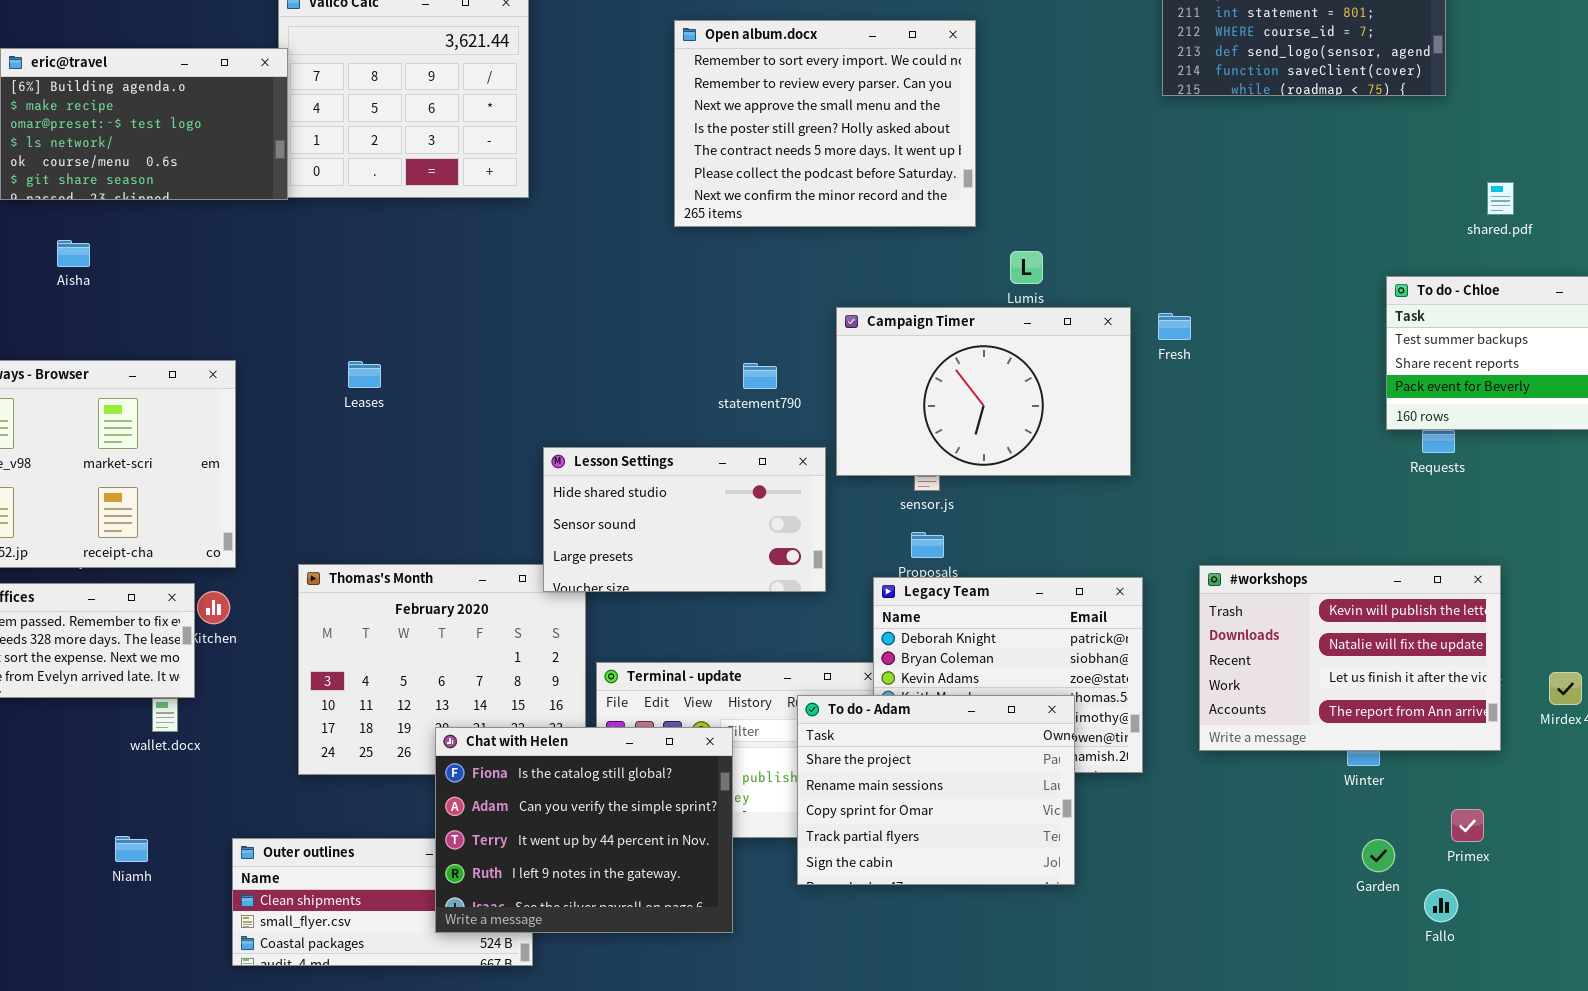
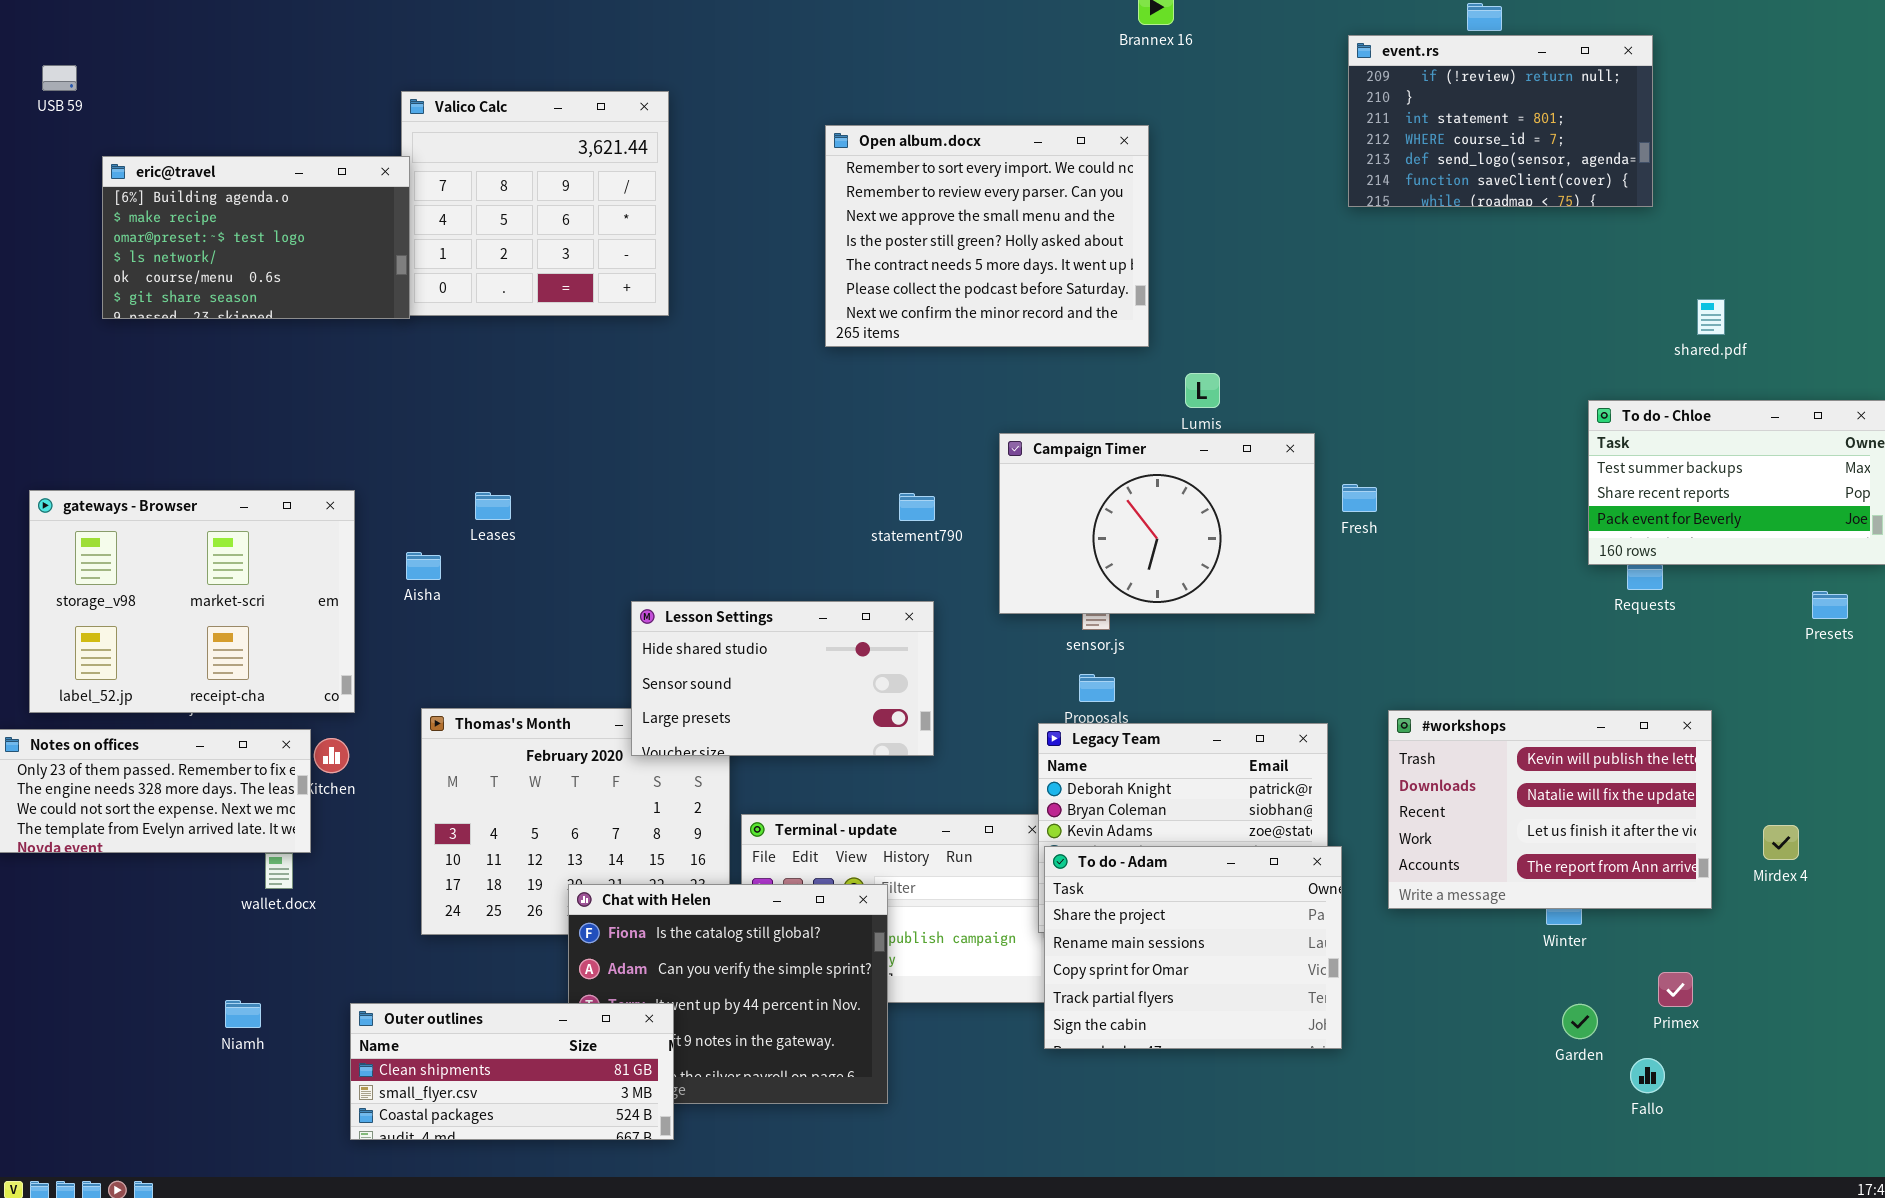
Aisha: [57,240,90,267] -> [406,552,441,580], moved
Fresh: [1158,313,1191,340] -> [1342,484,1377,512], moved
Lesson Settings: [543,447,826,592] -> [631,601,934,756], moved
To do - Adam: [797,695,1075,885] -> [1044,846,1342,1049], moved
Outer outlines: [232,838,533,966] -> [350,1003,674,1140], raised

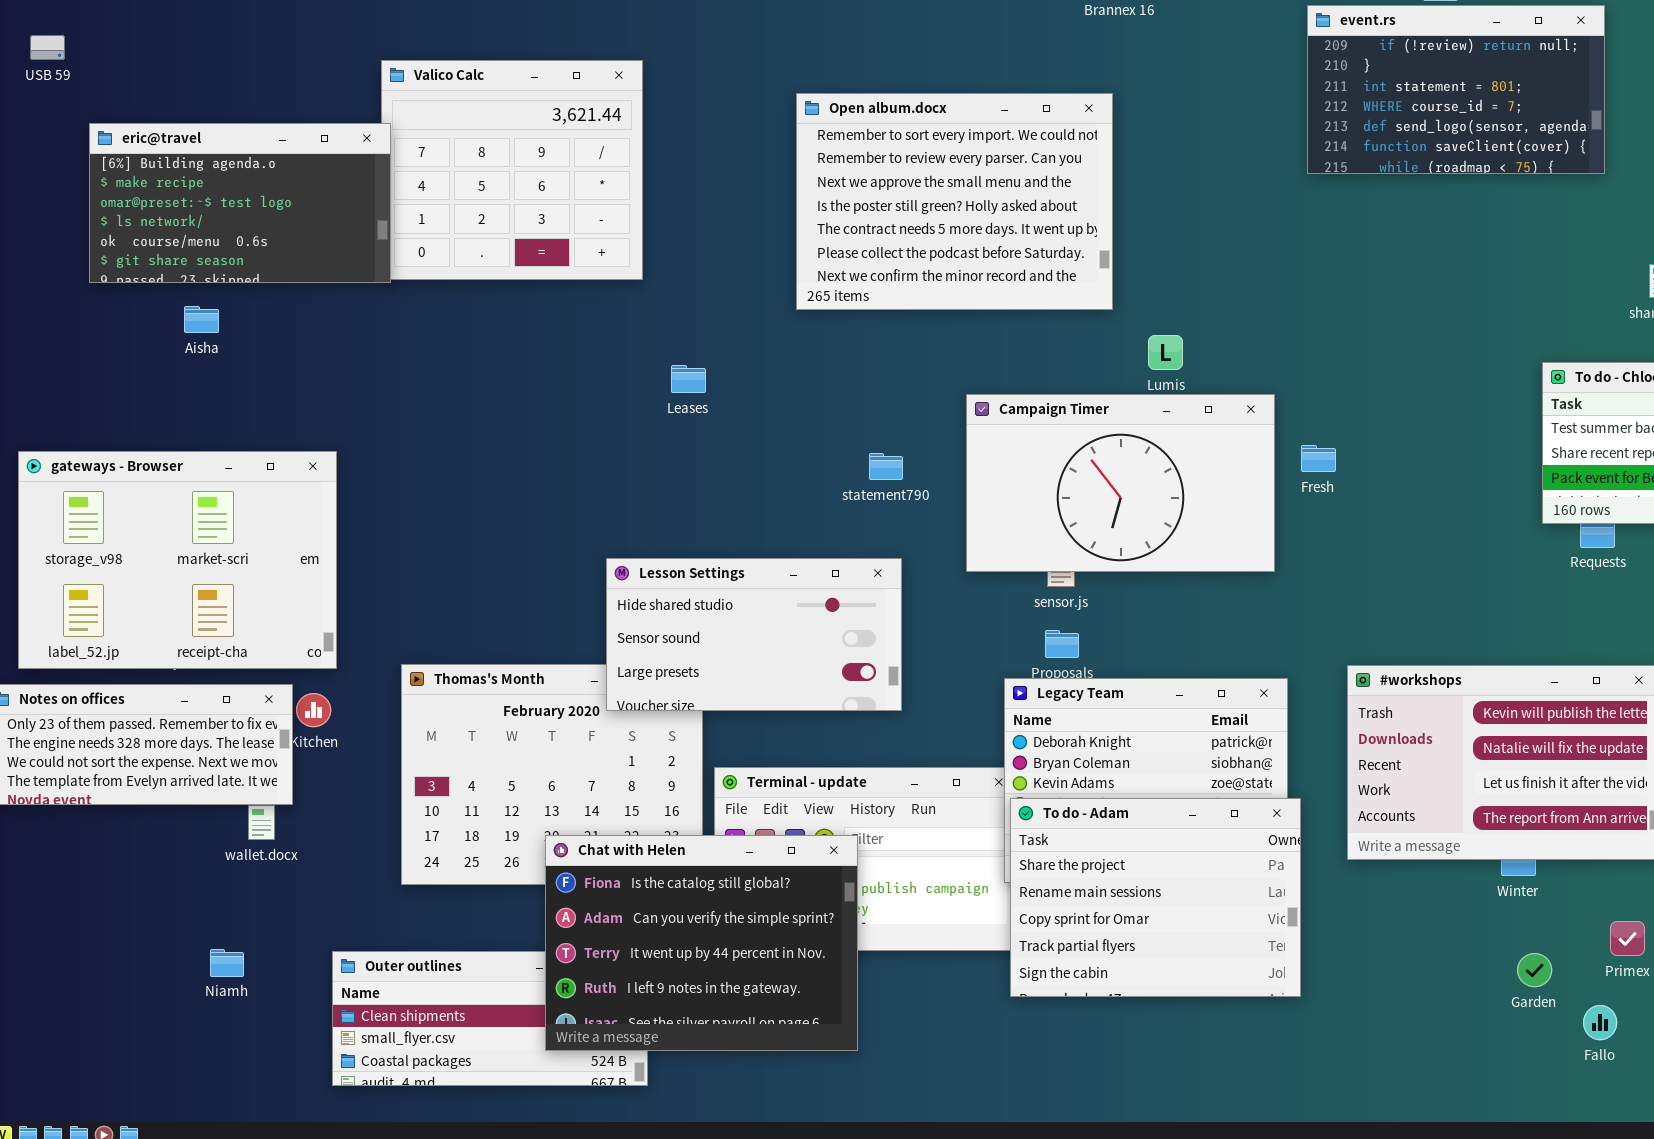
Leases: [475,492,511,520] -> [671,365,706,393], moved
Aisha: [406,552,441,580] -> [184,306,219,333], moved
Chat with Helen: [568,884,888,1104] -> [545,835,858,1051], raised

